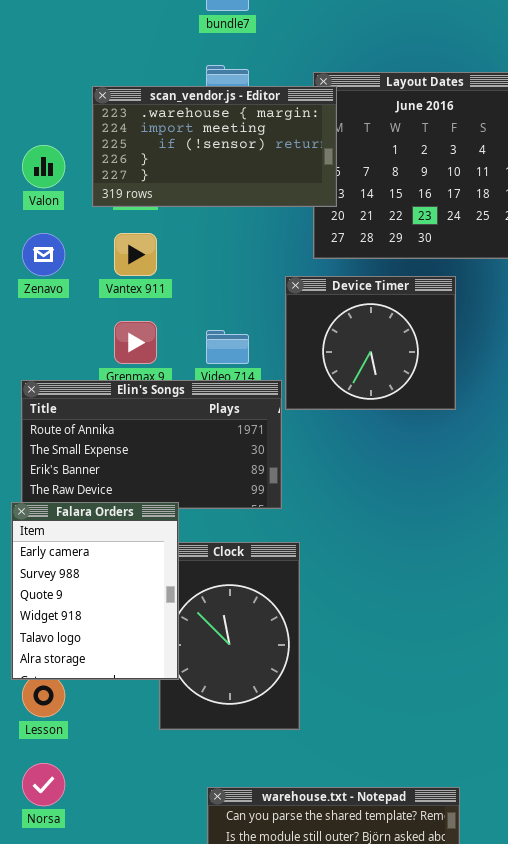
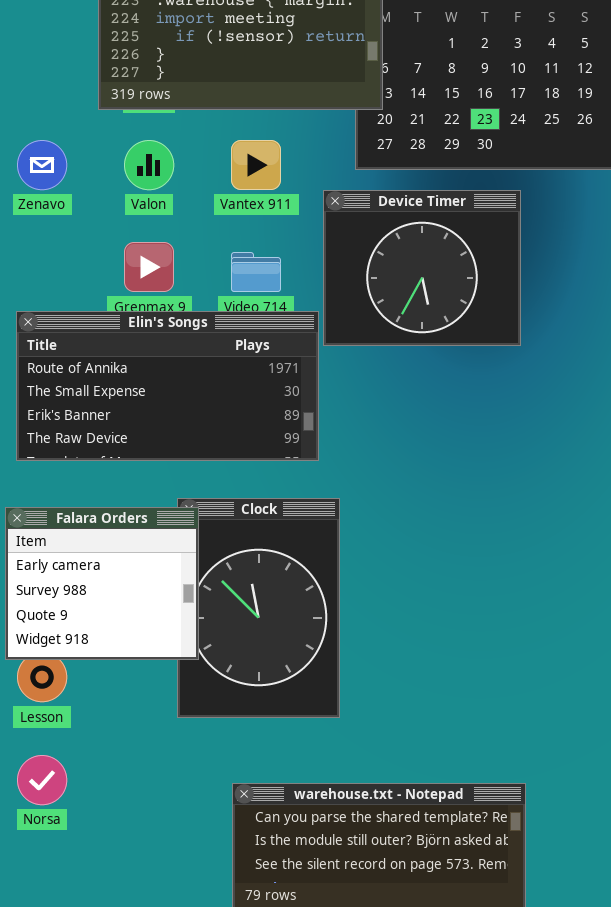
Valon: [22,145,65,188] -> [124,140,174,190], moved
Vantex 911: [114,233,157,276] -> [231,140,281,190], moved
Falara Orders: [11,502,179,680] -> [5,507,199,660], resized

